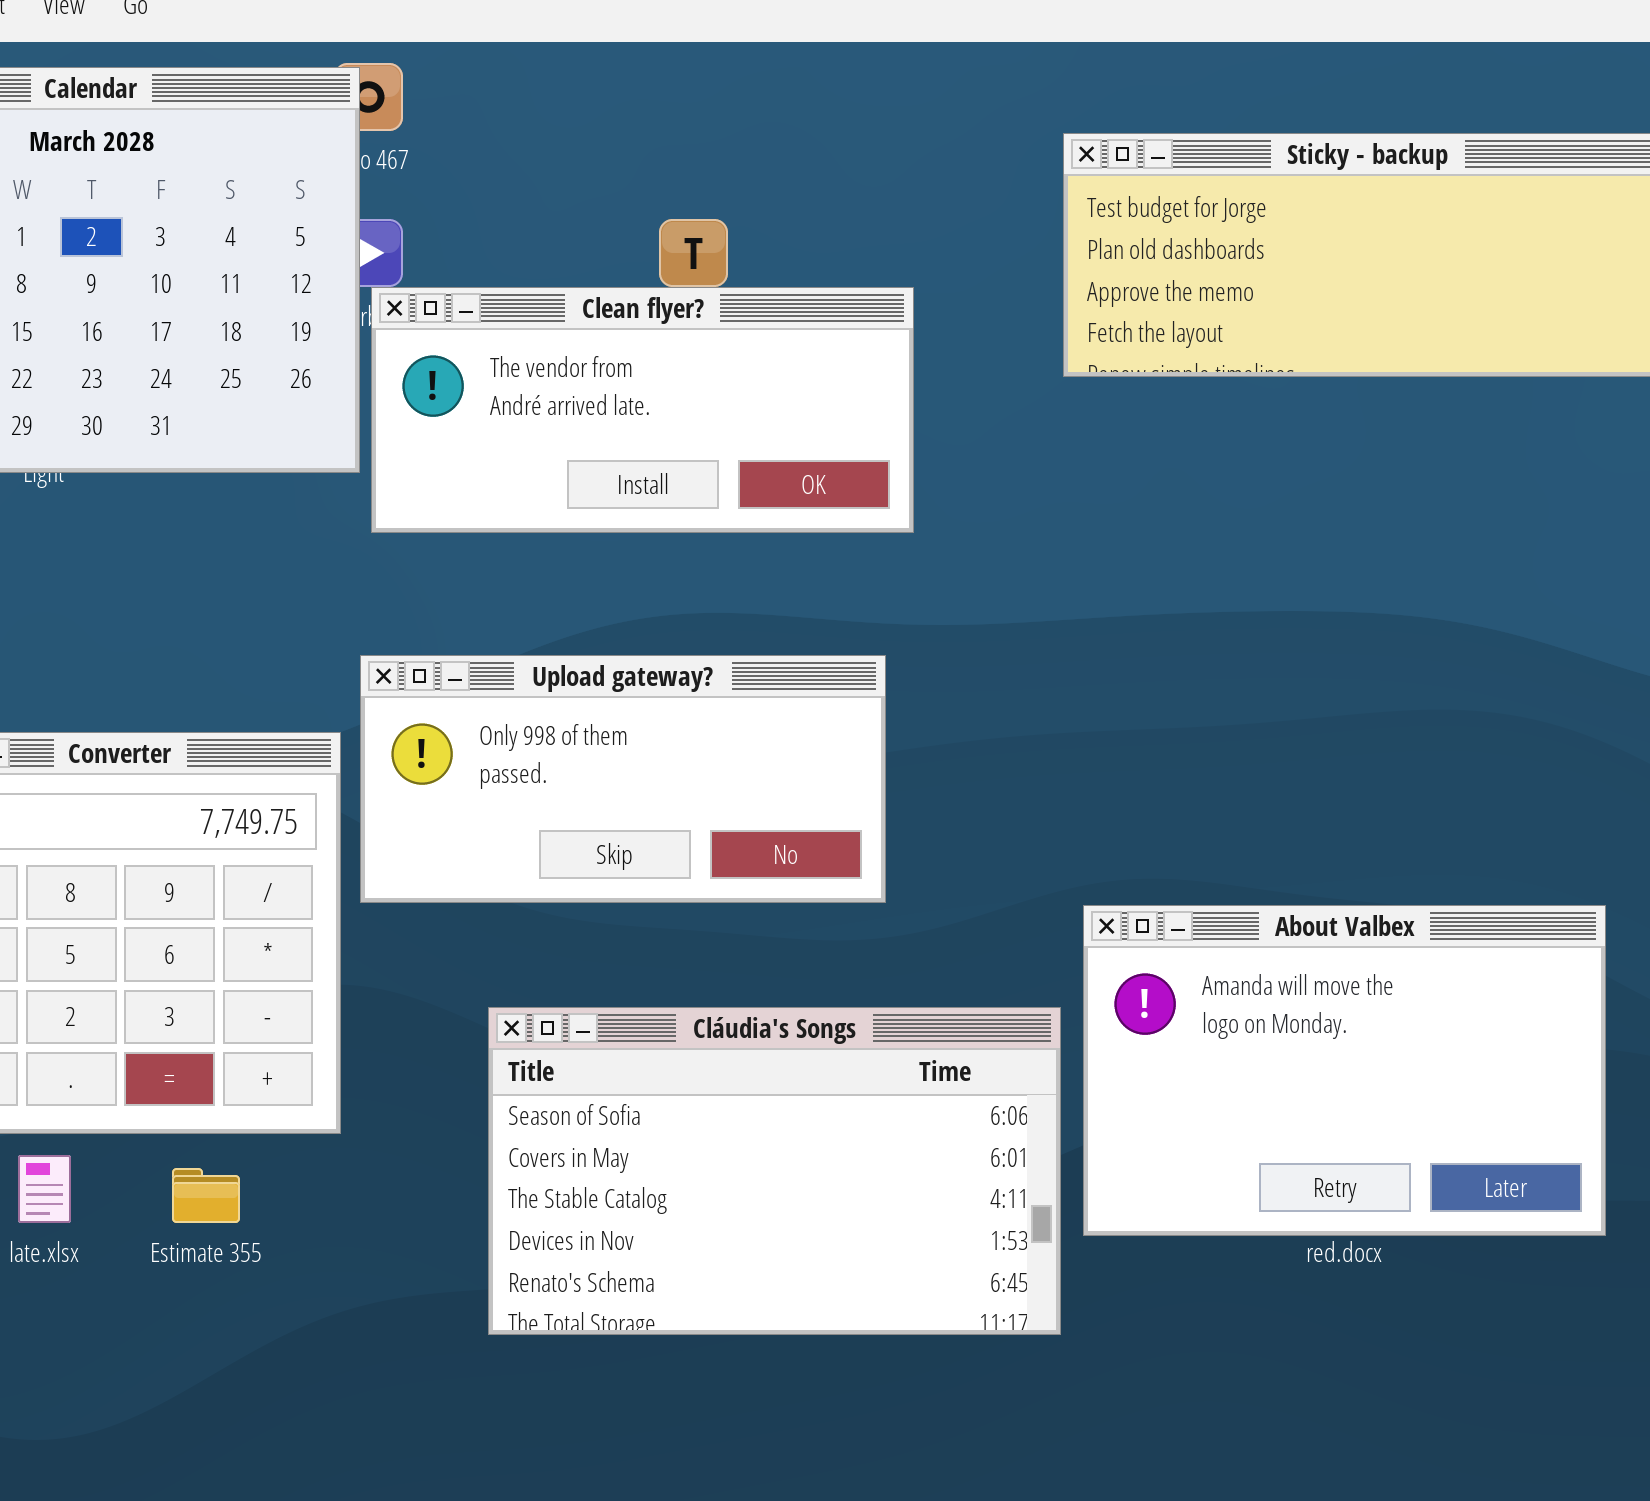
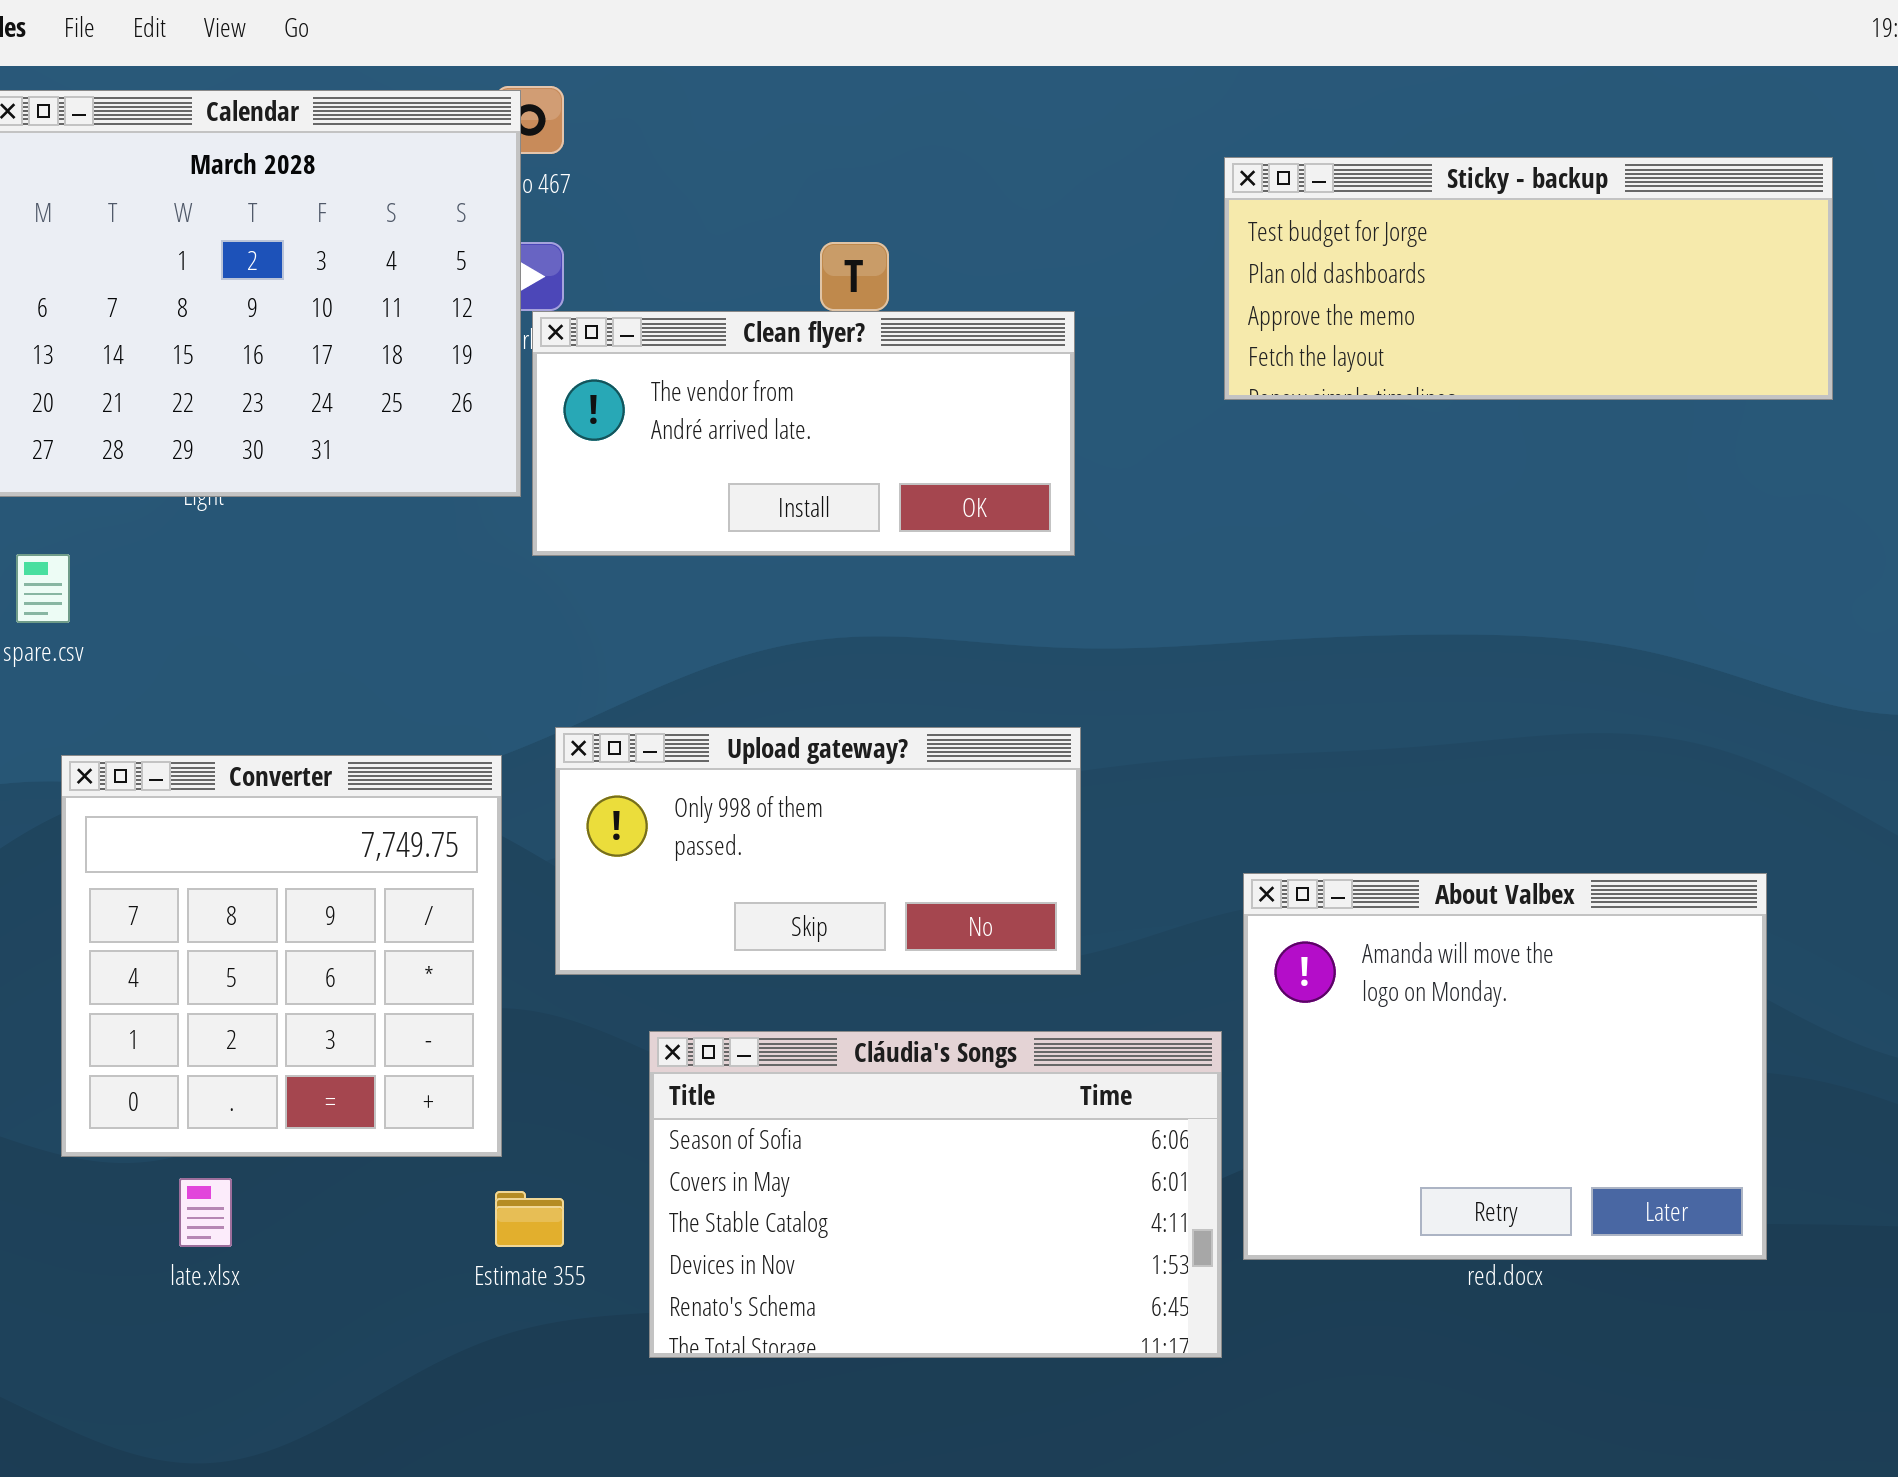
Upload gateway?: [360,655,886,903] -> [555,727,1081,975], moved
About Valbex: [1083,905,1606,1236] -> [1243,873,1767,1260], resized
Estimate 355: [172,1168,240,1223] -> [495,1191,564,1247], moved

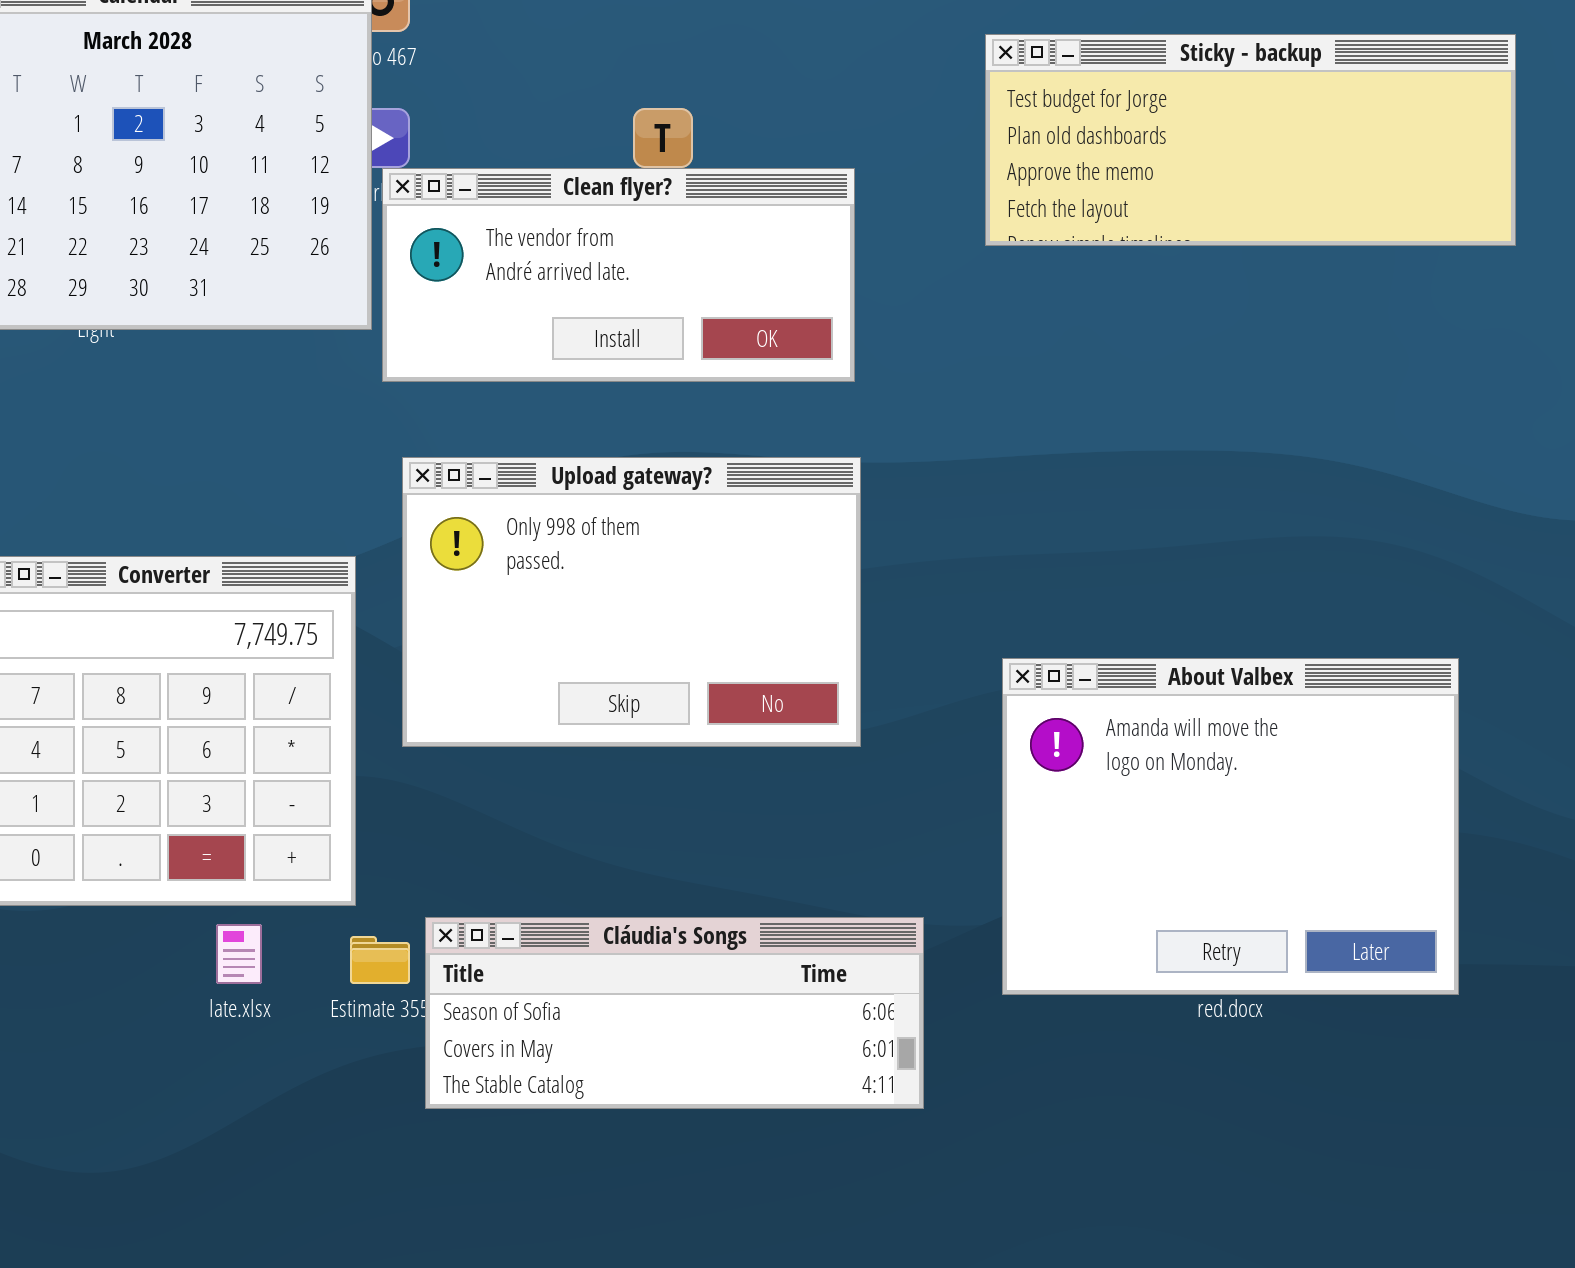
Upload gateway?: [555,727,1081,975] -> [402,457,861,747], resized
Cláudia's Songs: [649,1031,1222,1358] -> [425,917,924,1109], moved, resized
late.xlsx: [179,1178,232,1247] -> [216,924,262,984], moved

